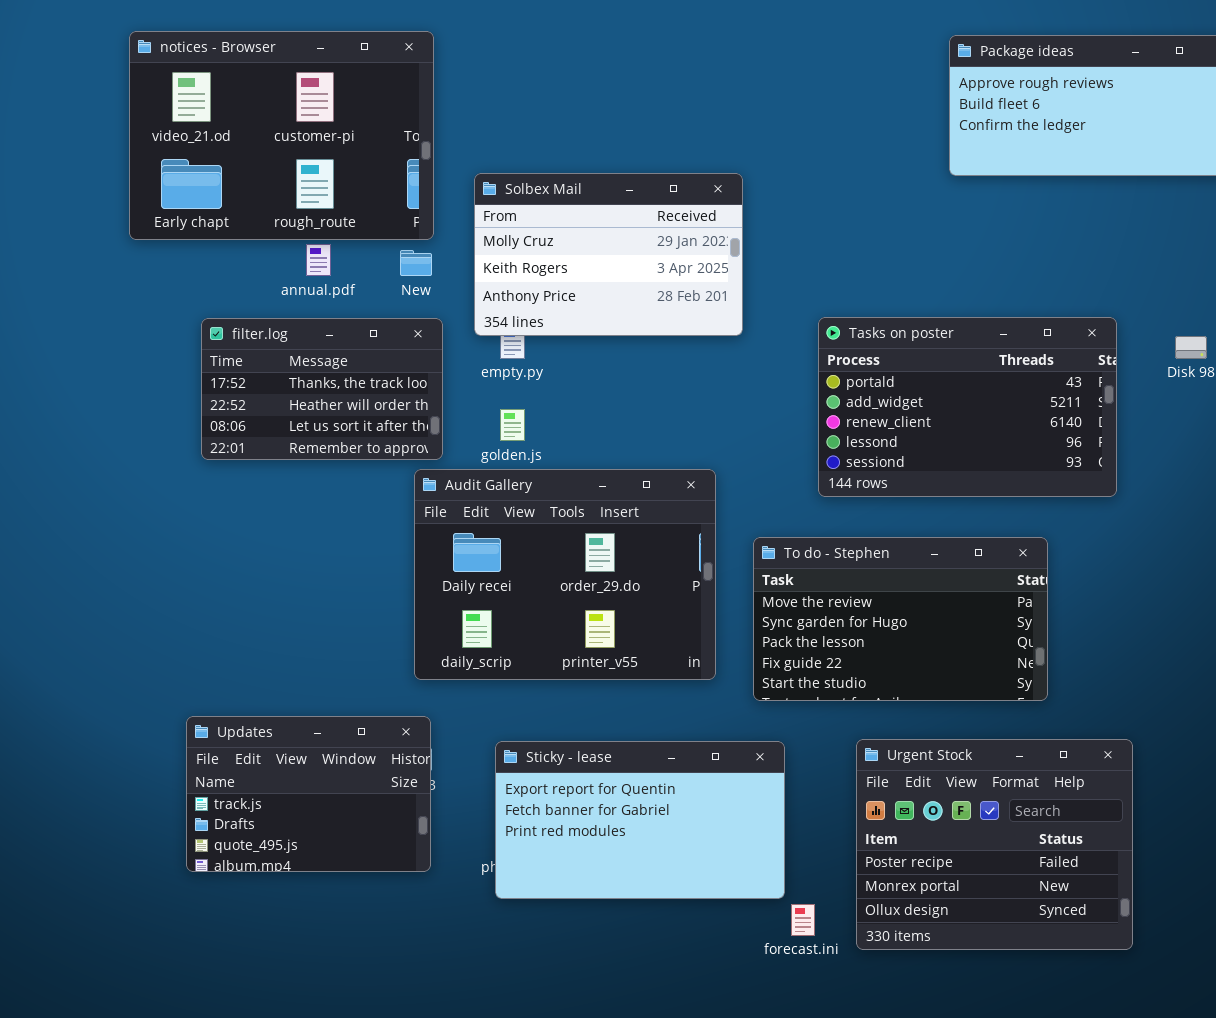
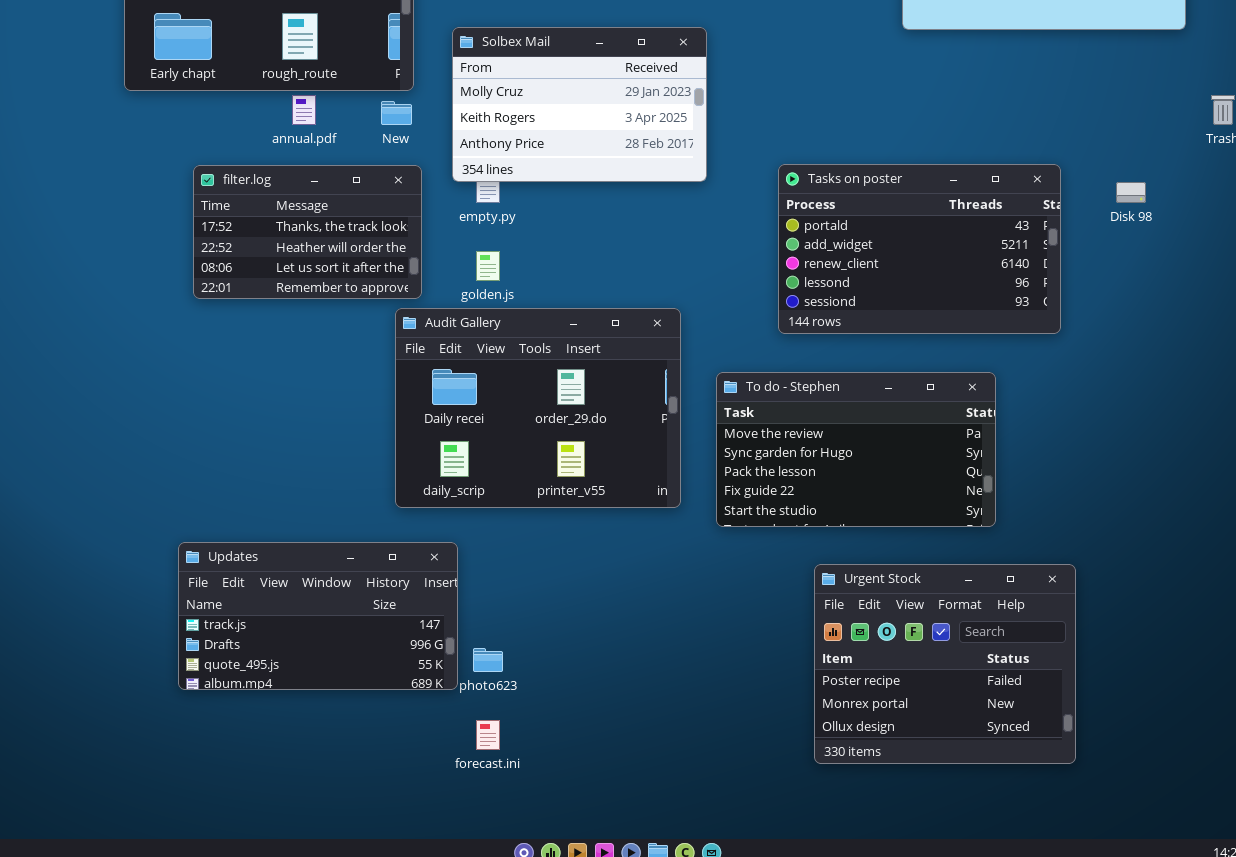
Updates: [186,716,431,872] -> [178,542,458,690], resized
Sticky - lease: [495,741,785,899] -> none, closed
forecast.ini: [791,904,815,936] -> [476,720,500,750], moved

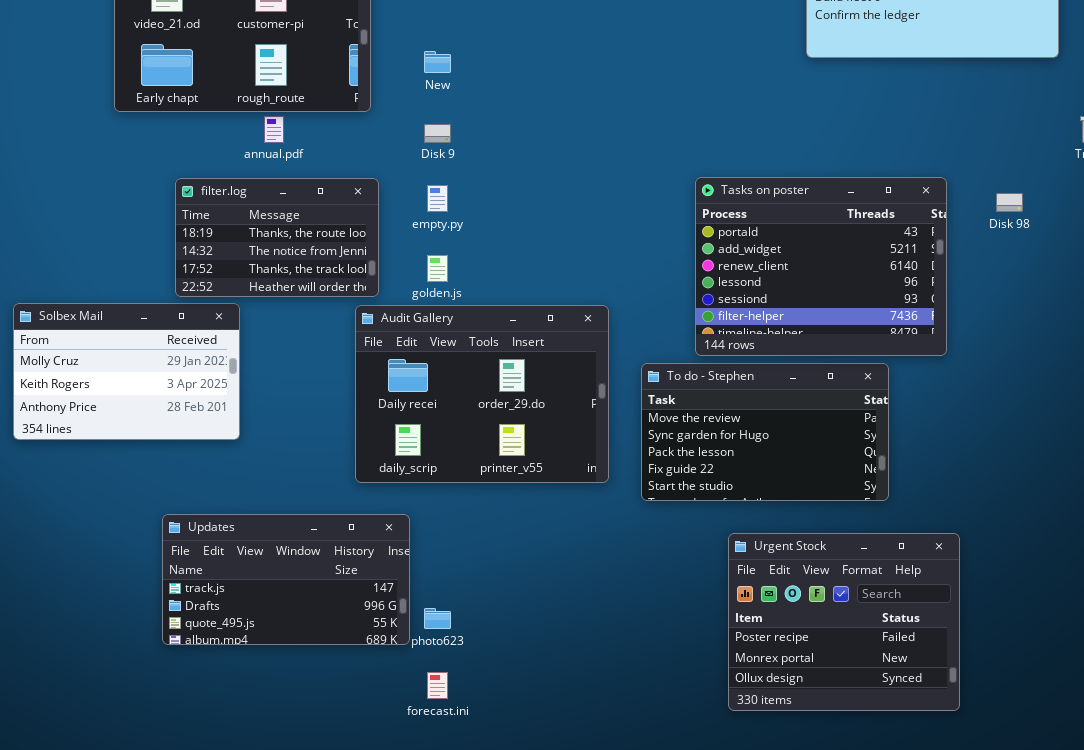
Solbex Mail: [452,27,707,182] -> [13,303,240,440], moved
New: [381,101,412,125] -> [424,51,451,73], moved
Tasks on poster: [778,164,1061,334] -> [695,177,947,356], resized
filter.log: [193,165,422,299] -> [175,178,379,297], scrolled up 2 rows

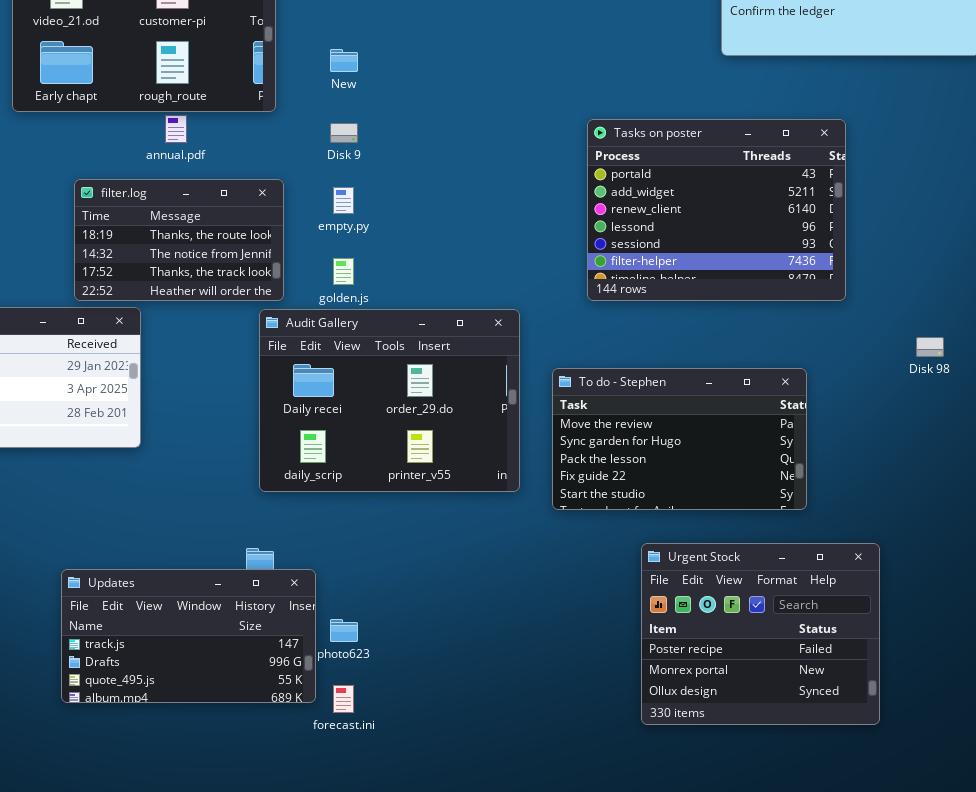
Tasks on poster: [695,177,947,356] -> [587,119,846,301], moved
Disk 98: [996,193,1023,212] -> [916,337,944,357], moved
Updates: [162,514,410,645] -> [61,569,316,703], moved

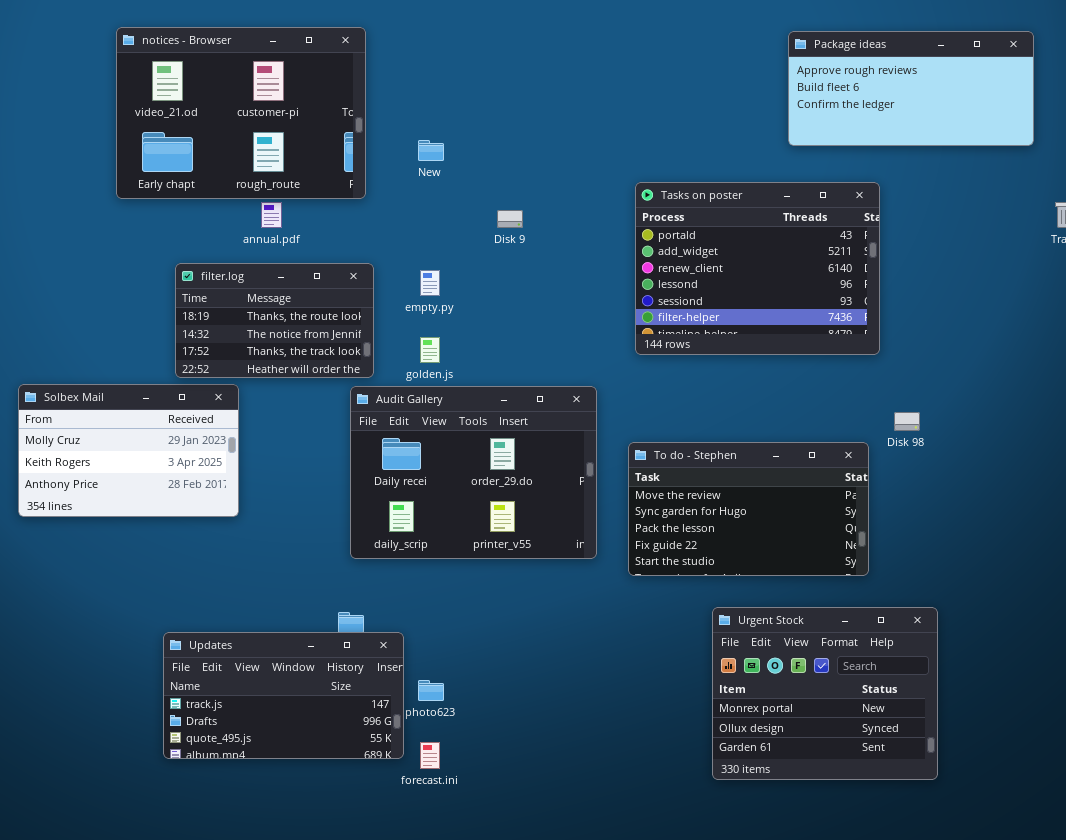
Tasks on poster: [587,119,846,301] -> [635,182,880,355], moved
Disk 9: [330,123,358,143] -> [497,210,523,228], moved
Disk 98: [916,337,944,357] -> [894,412,920,431], moved
Urgent Stock: [641,543,880,725] -> [712,607,938,780], scrolled down 1 row

